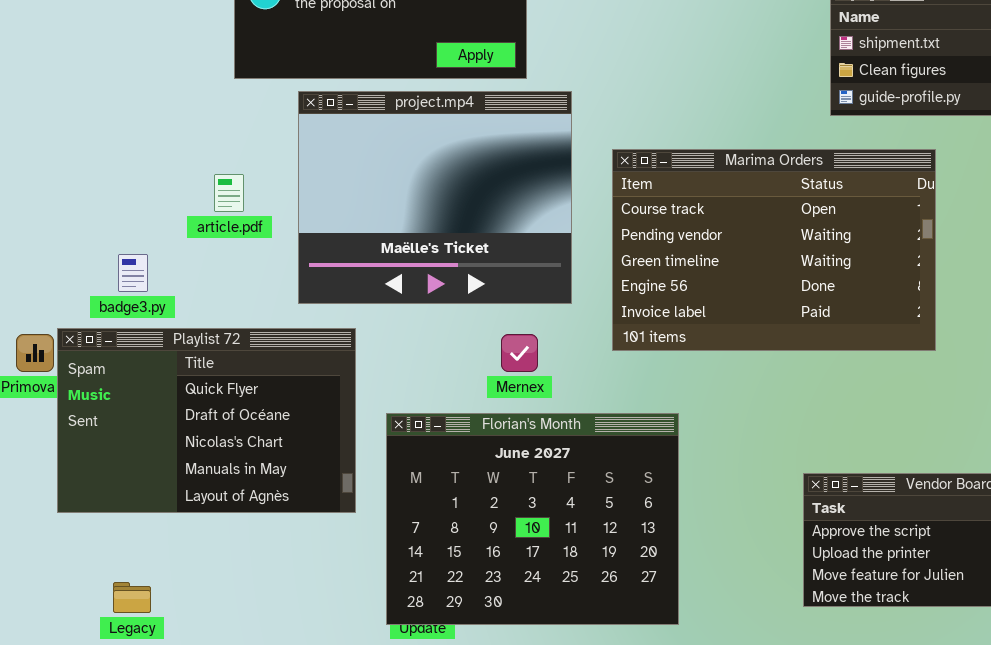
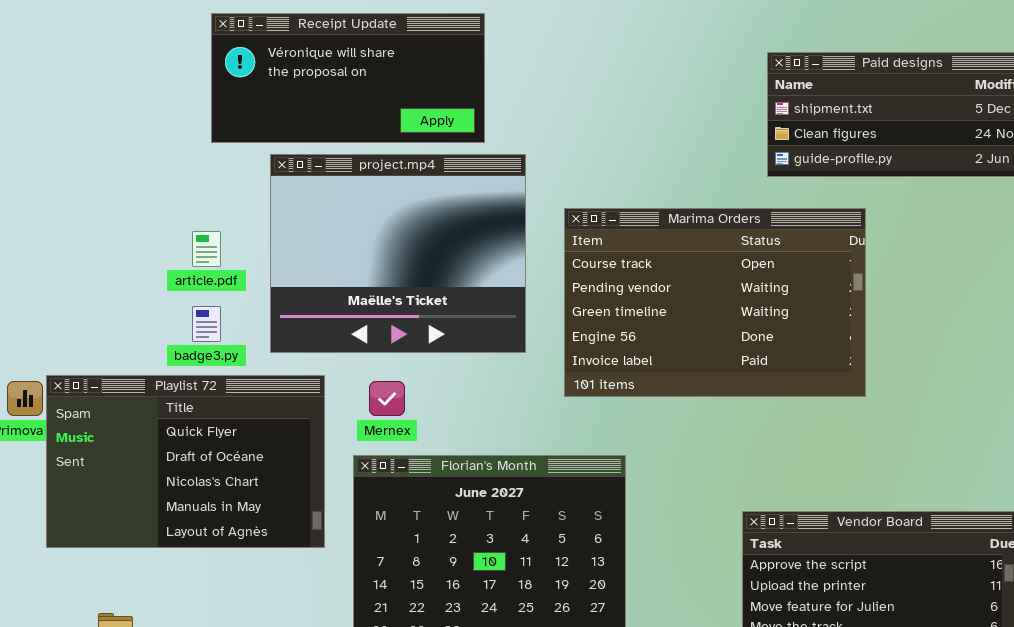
badge3.py: [118,254,148,292] -> [192,306,221,342], moved
Mernex: [501,334,538,372] -> [369,381,405,416], moved

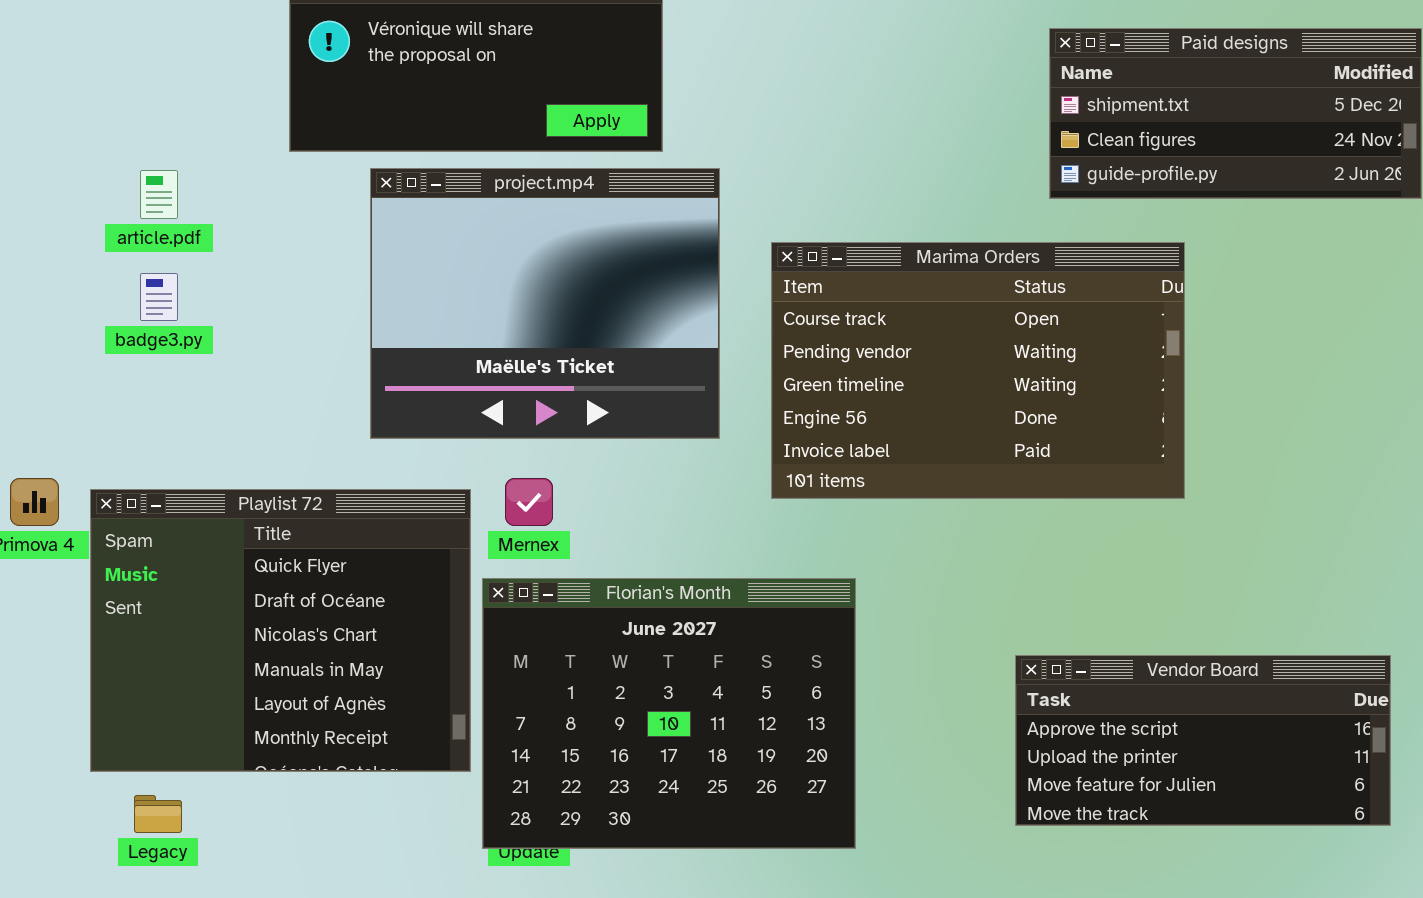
article.pdf: [192,231,221,267] -> [140,170,178,219], moved
badge3.py: [192,306,221,342] -> [140,273,178,321], moved
Playlist 72: [46,375,325,548] -> [90,489,471,772], moved, resized

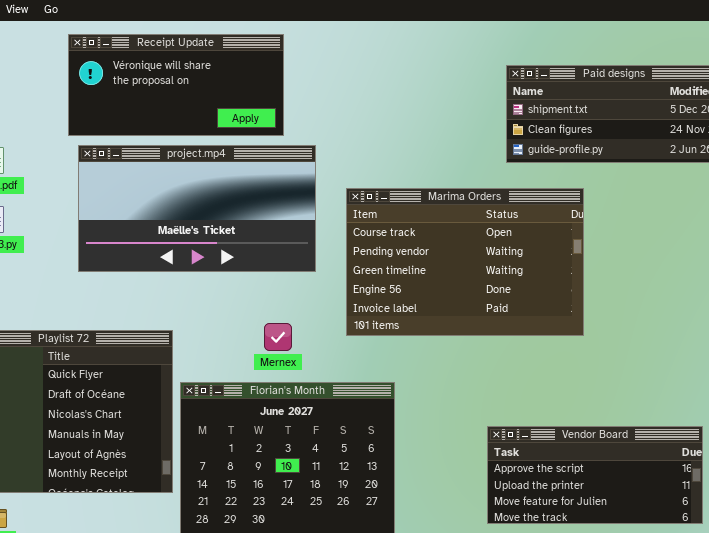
project.mp4: [370,168,720,439] -> [78,145,316,272], resized
Mernex: [505,478,553,526] -> [264,323,292,351], moved

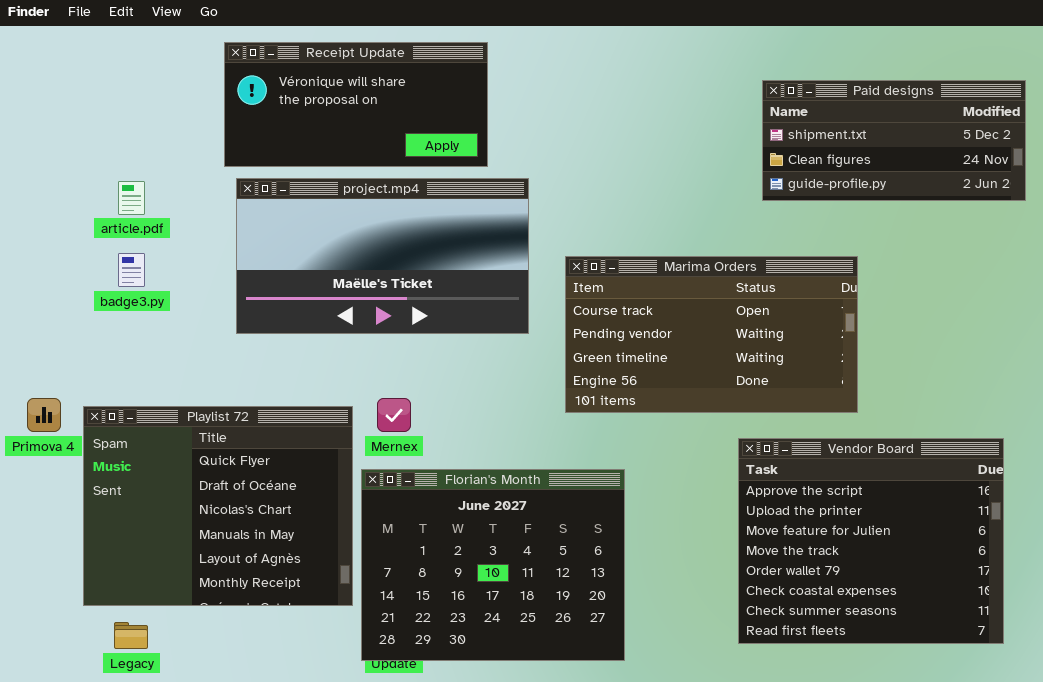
Marima Orders: [346,188,584,336] -> [565,256,858,413], resized
Mernex: [264,323,292,351] -> [377,398,411,432], moved
Vendor Board: [487,426,703,524] -> [738,438,1004,644], resized

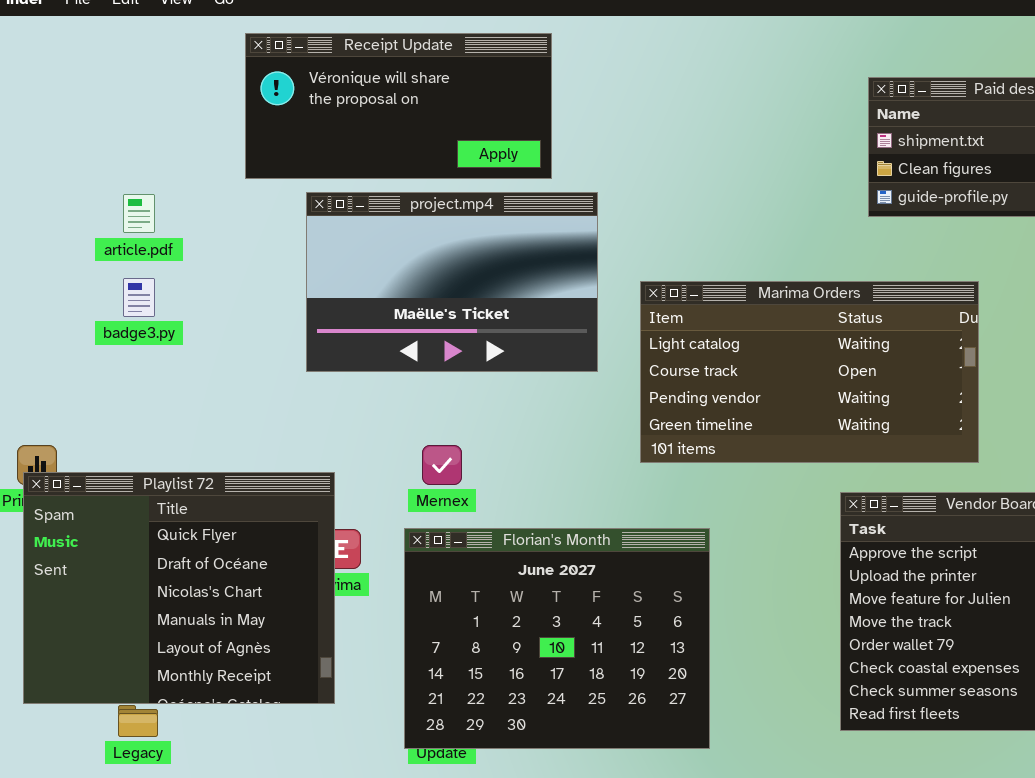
project.mp4: [236,178,529,334] -> [306,192,598,372], resized
Marima Orders: [565,256,858,413] -> [640,281,979,463], scrolled up 1 row
Playlist 72: [83,406,353,606] -> [23,472,335,704], moved

